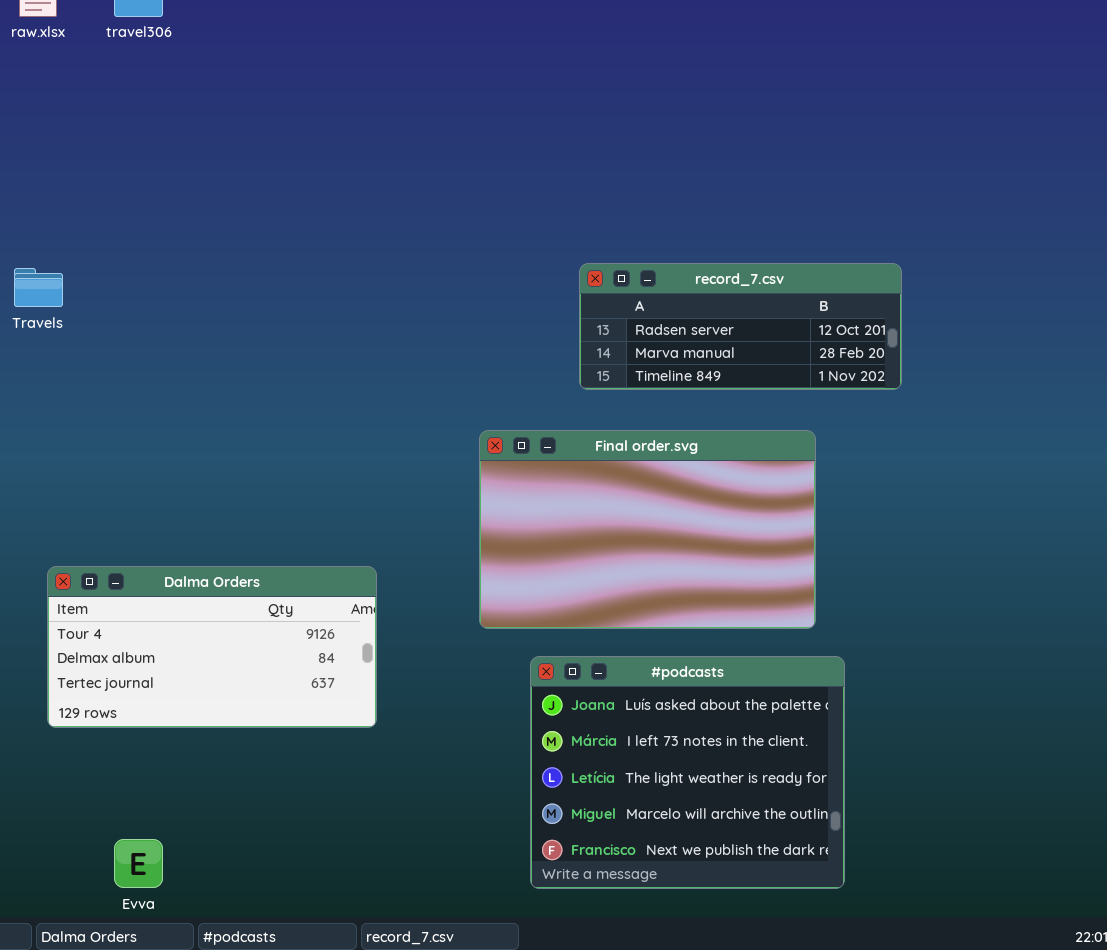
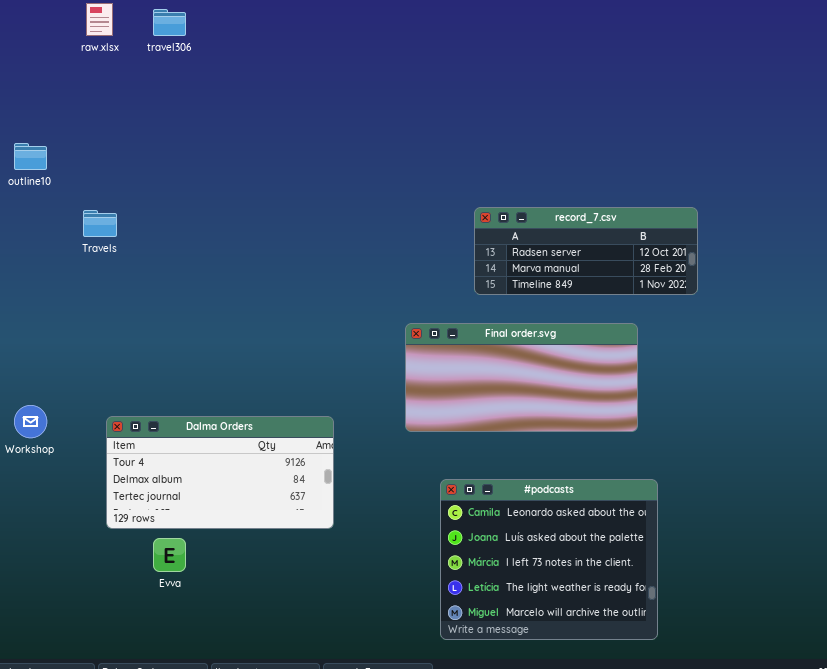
Final order.svg: [479,430,816,629] -> [405,323,638,432], resized
#podcasts: [530,656,845,889] -> [440,479,658,640], scrolled up 1 row
Evva: [114,839,163,888] -> [153,538,186,572], moved

